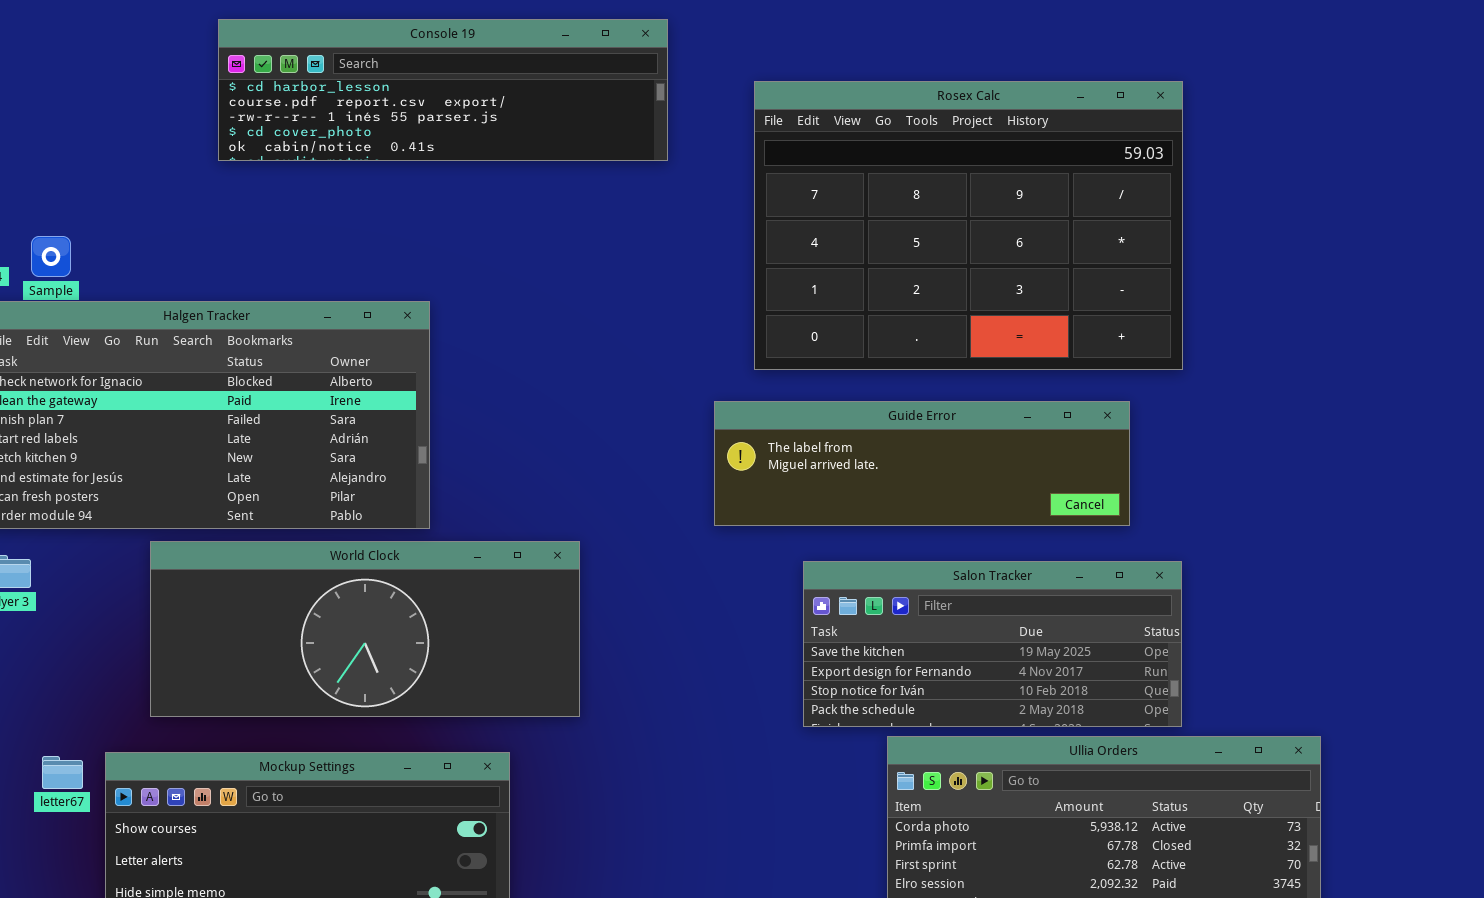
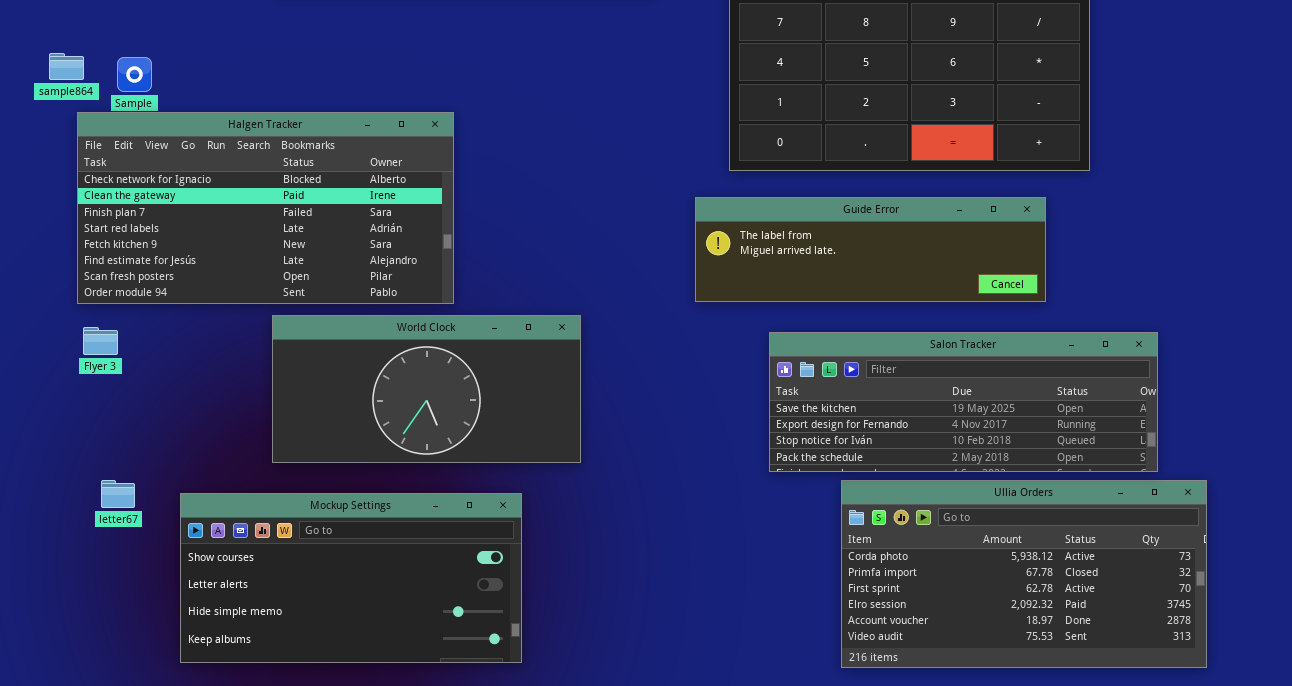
World Clock: [150,541,580,717] -> [272,315,581,463], resized
Salon Tracker: [803,561,1182,727] -> [769,332,1158,472], resized
letter67: [42,756,83,789] -> [101,480,135,508], moved

